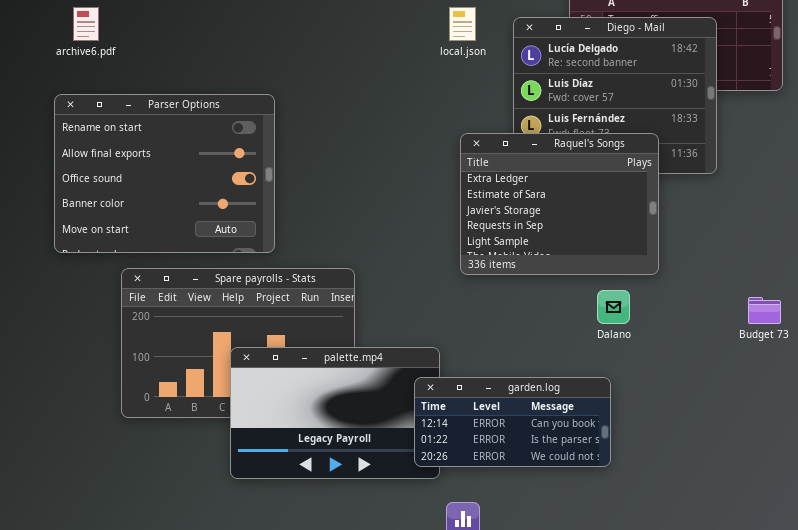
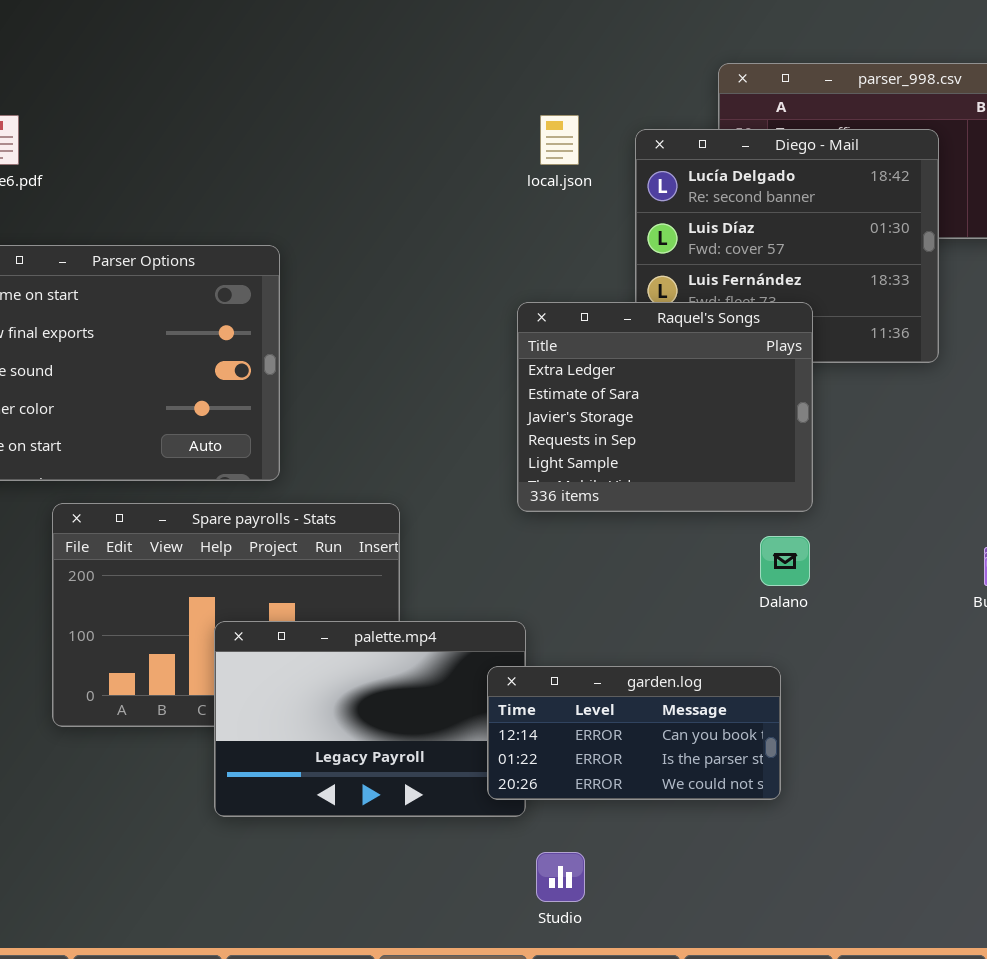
Raquel's Songs: [460,133,659,275] -> [517,302,813,512], moved

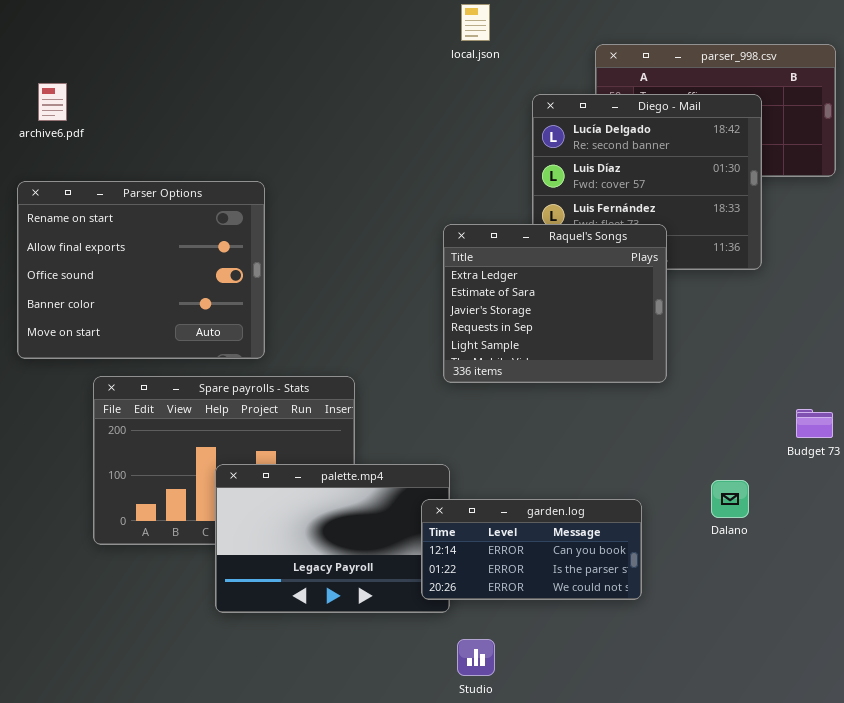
local.json: [540,115,579,165] -> [461,4,490,41], moved
Dalano: [760,536,810,586] -> [711,480,749,518], moved

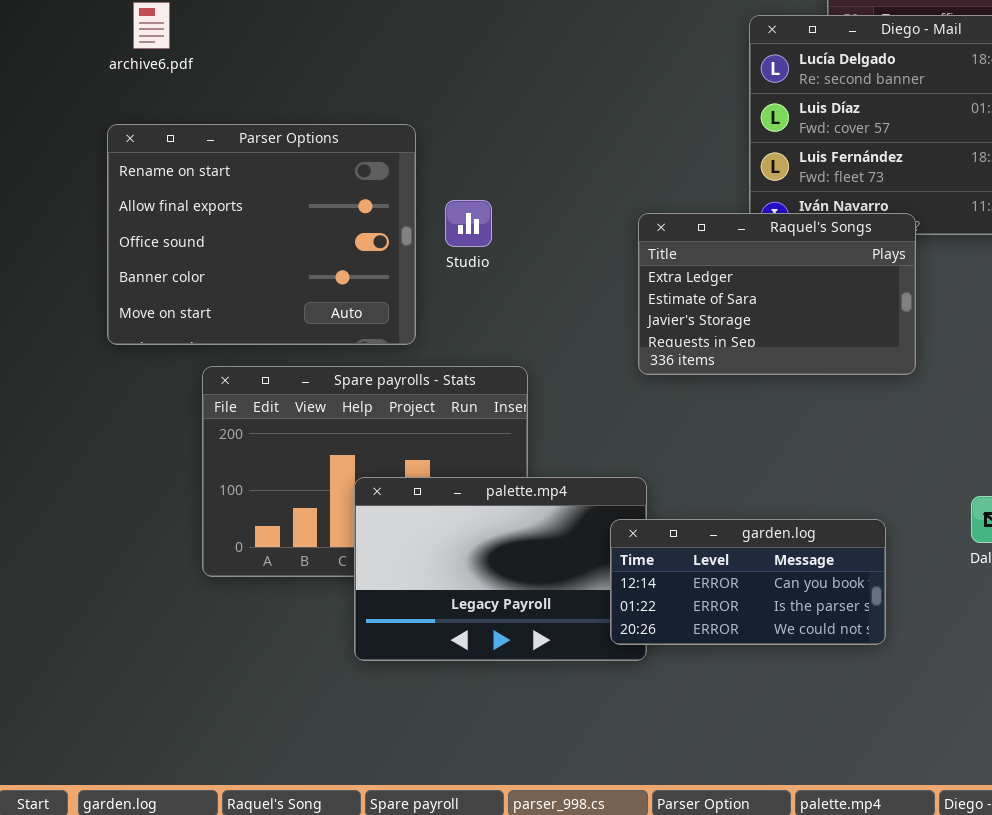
Raquel's Songs: [443,224,667,383] -> [638,213,916,375], resized
Studio: [457,639,495,676] -> [445,200,492,247], moved

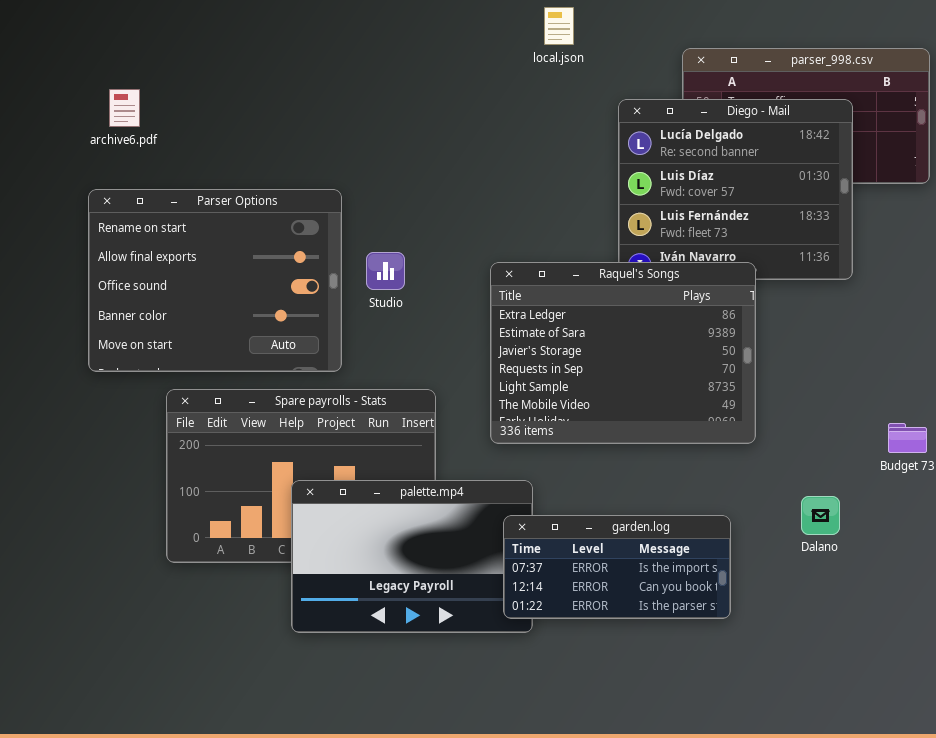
Raquel's Songs: [638,213,916,375] -> [490,262,756,444], resized
garden.log: [610,519,886,645] -> [503,515,731,619], scrolled up 1 row

